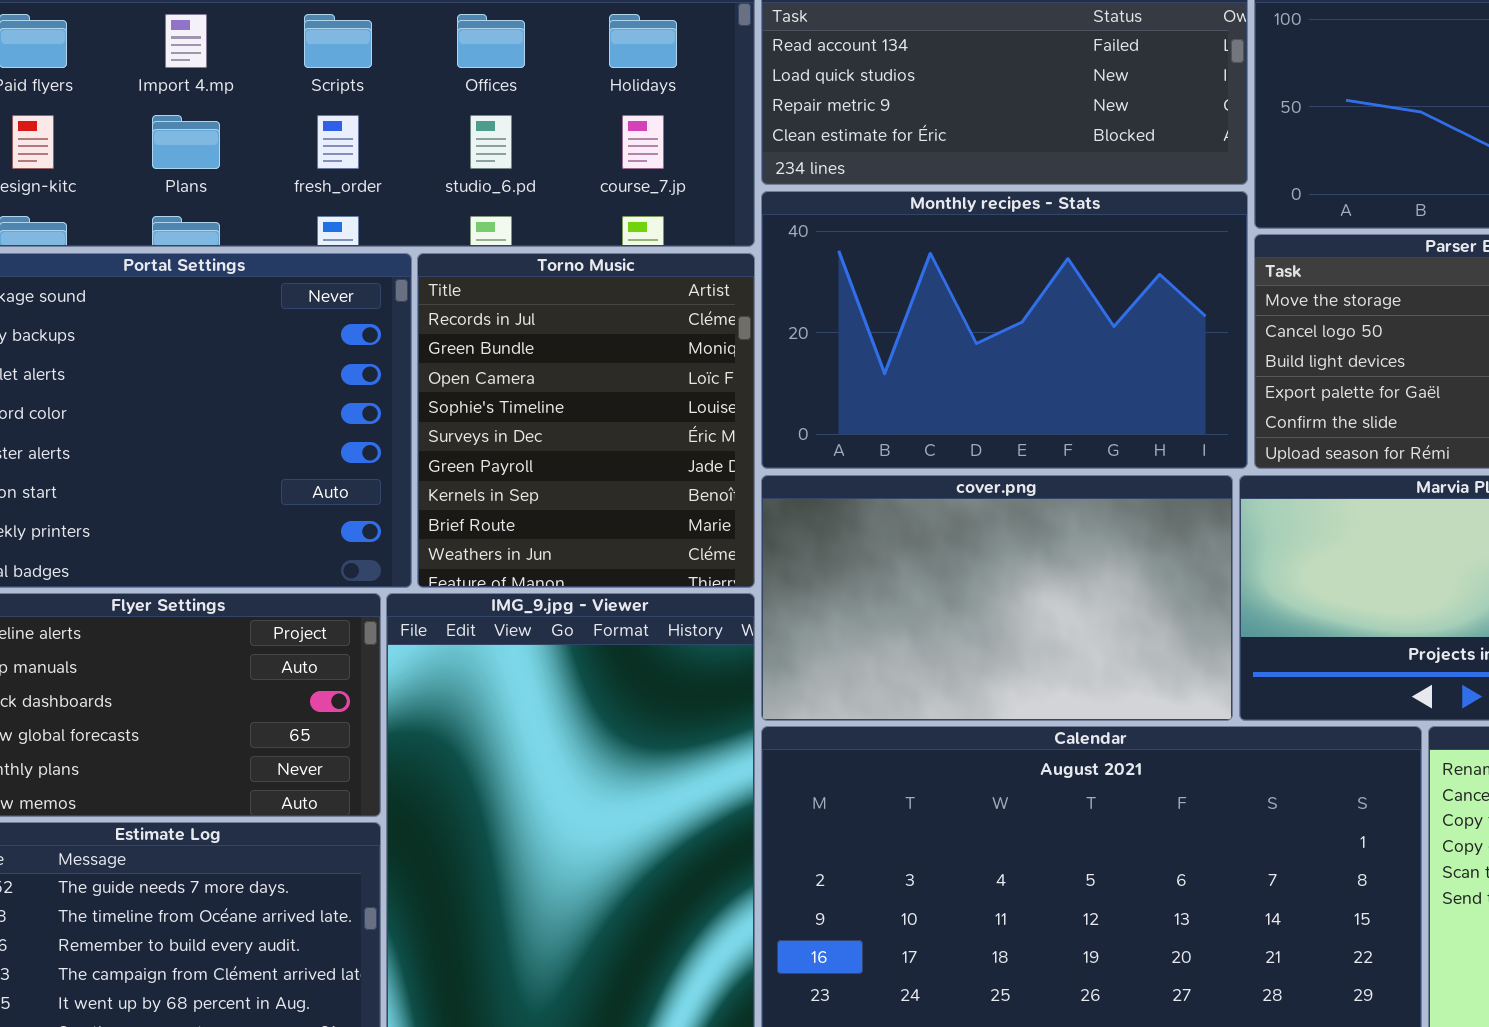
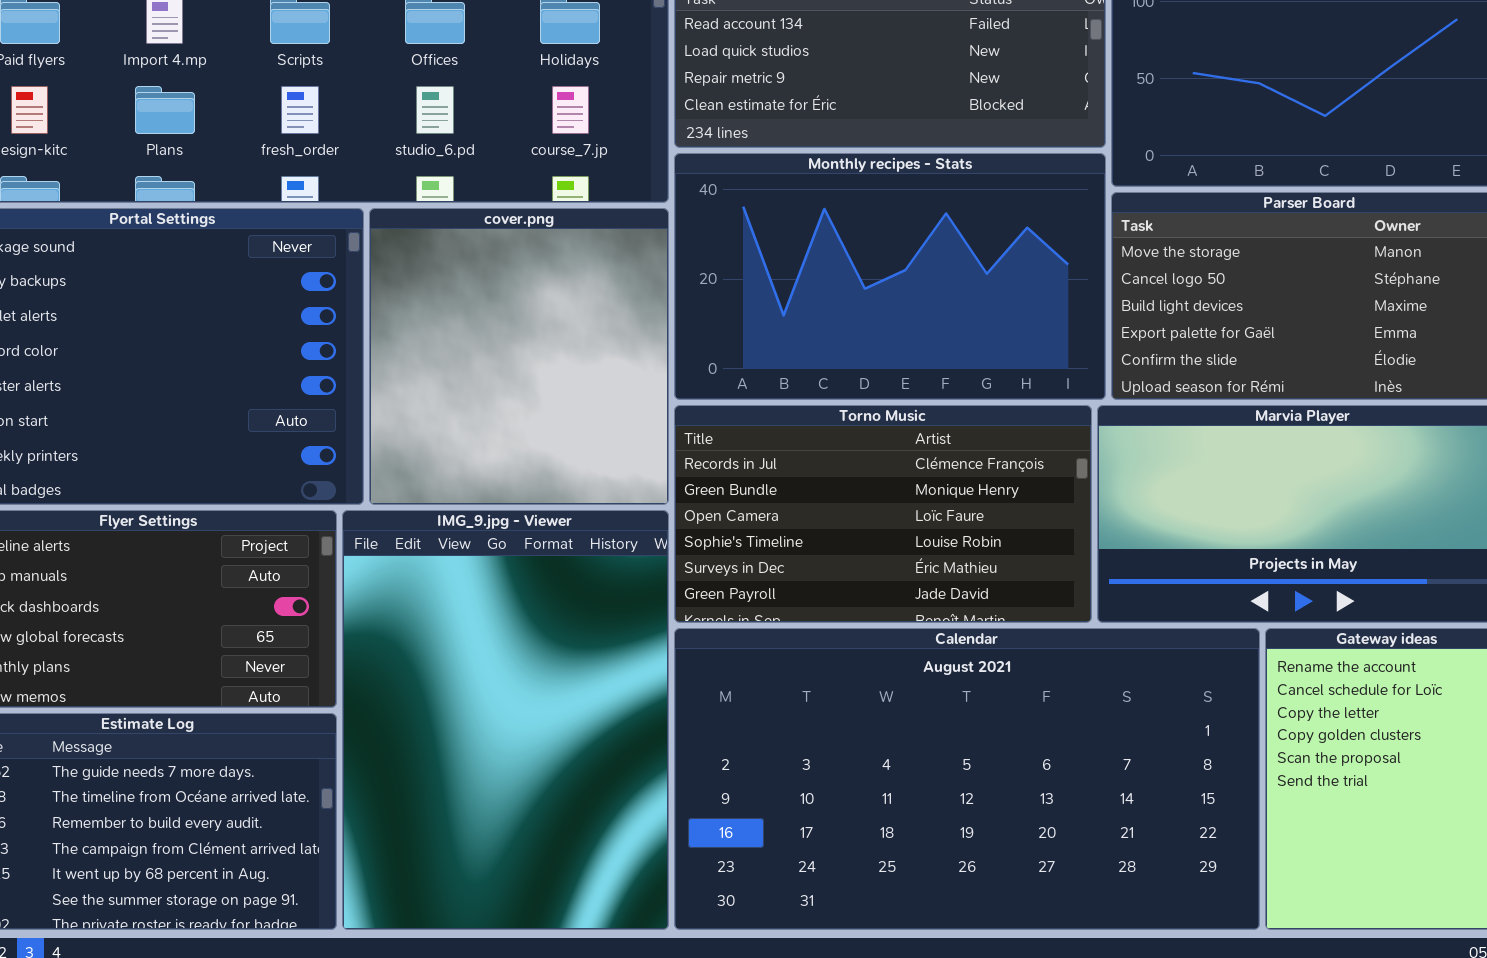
Torno Music: [417,253,755,588] -> [674,405,1092,623], moved, resized
cover.png: [761,475,1233,721] -> [369,208,669,505], moved, resized

